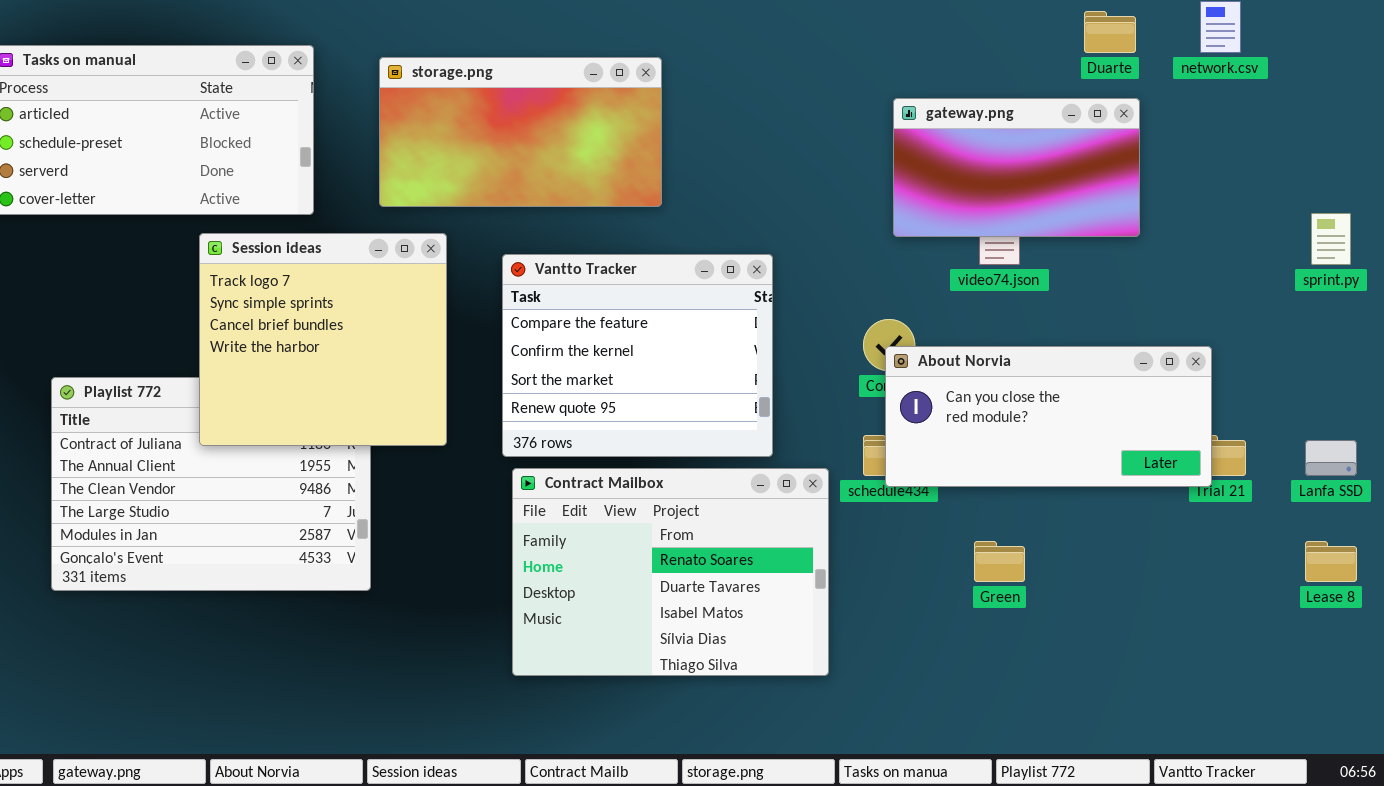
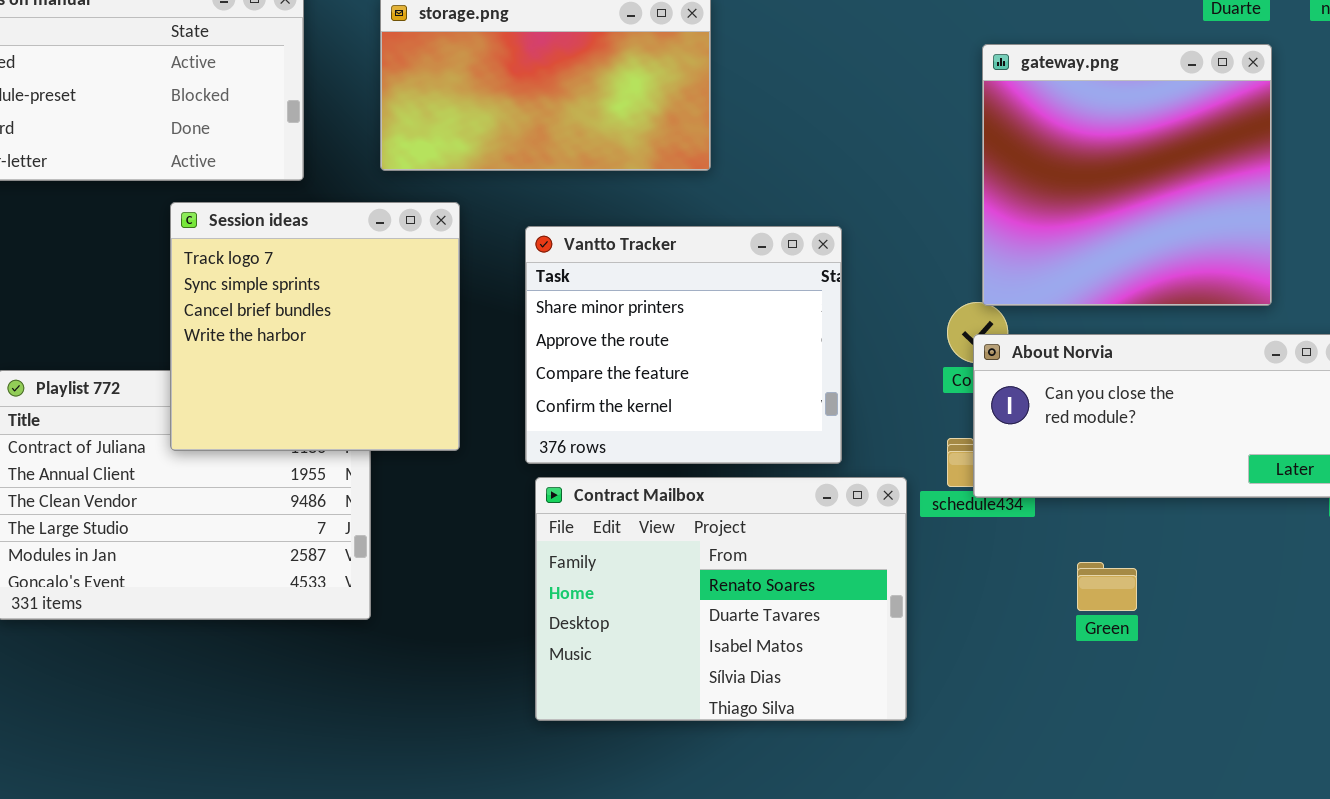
gateway.png: [893,98,1140,237] -> [982,44,1272,306], resized
Vantto Tracker: [502,254,773,457] -> [525,226,842,464], scrolled up 2 rows

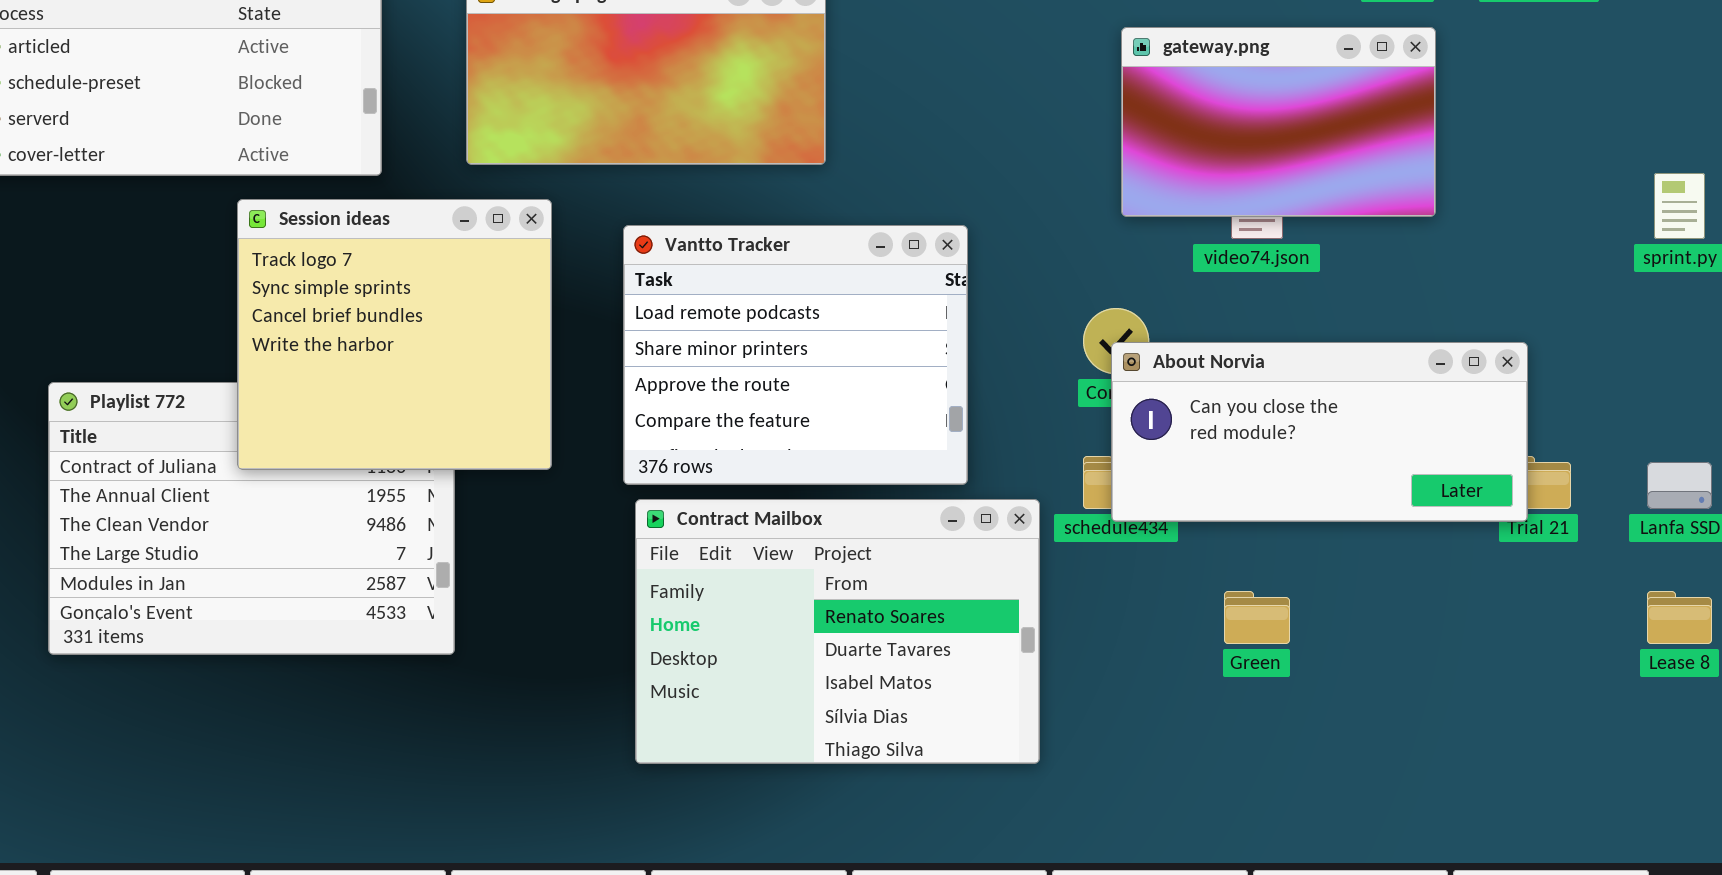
gateway.png: [982,44,1272,306] -> [1121,27,1436,217], resized
Vantto Tracker: [525,226,842,464] -> [623,225,968,485], scrolled up 1 row

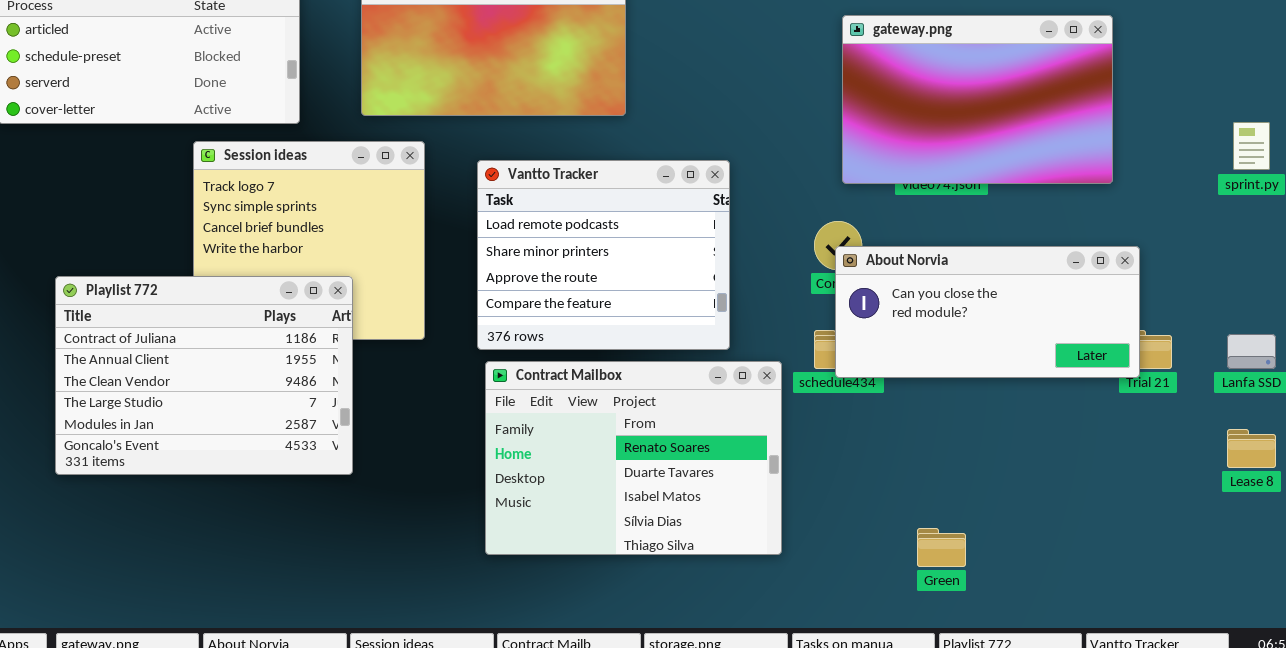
gateway.png: [1121,27,1436,217] -> [842,15,1113,184], resized
Playlist 772: [48,382,455,655] -> [55,276,353,475], raised
Green: [1224,591,1290,644] -> [917,528,966,567], moved

